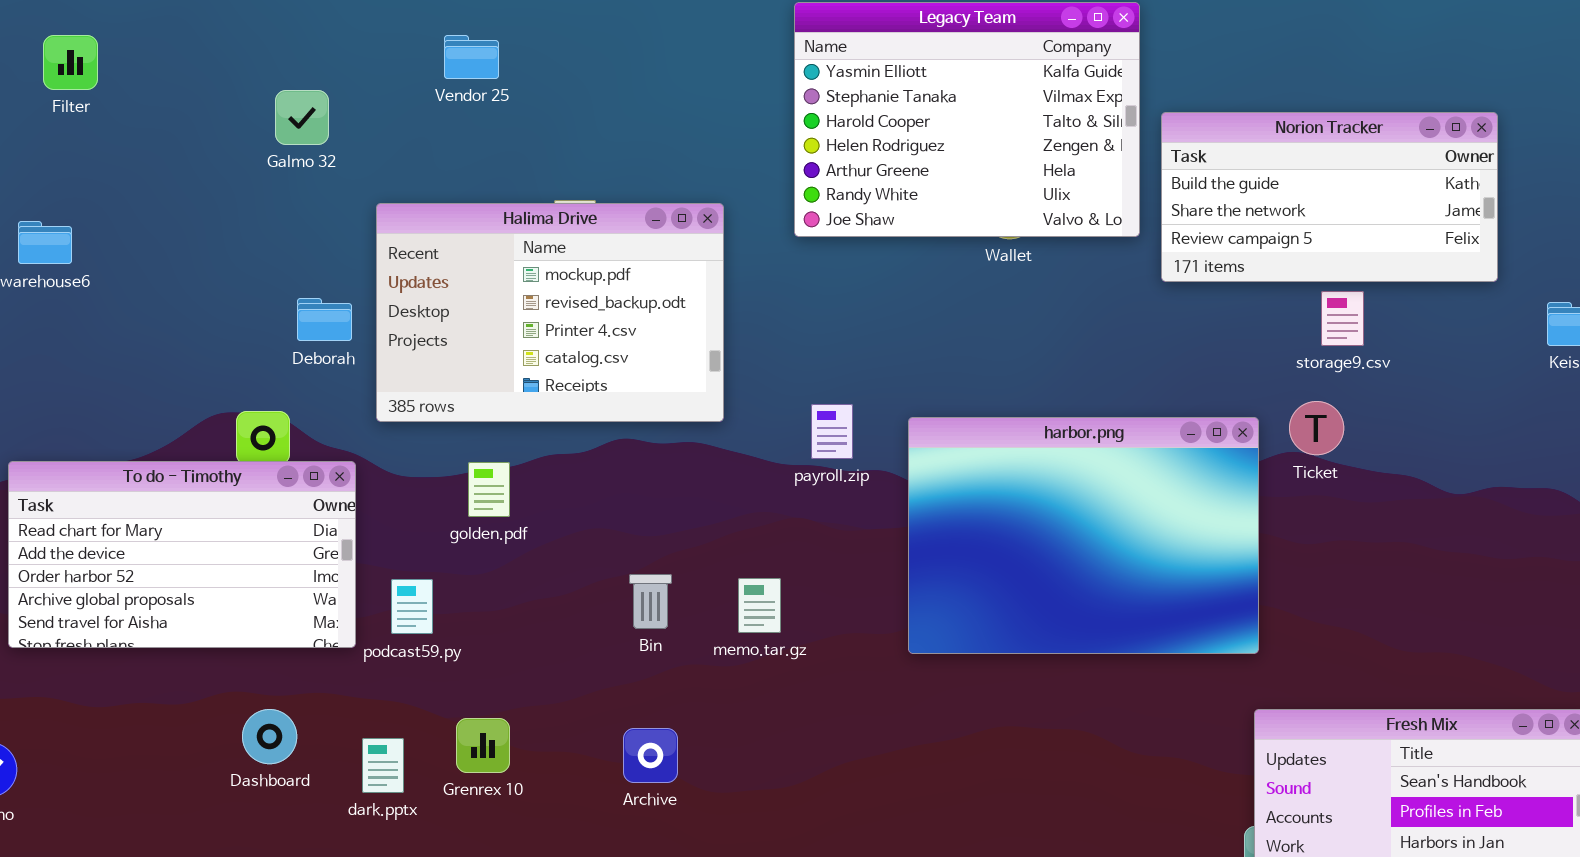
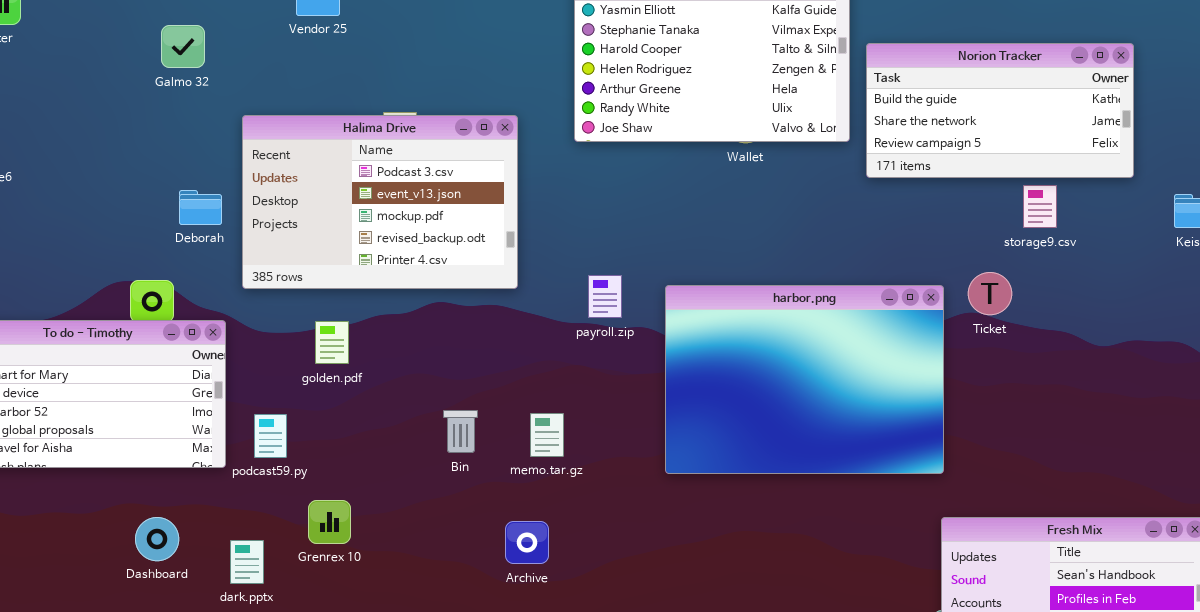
Halima Drive: [376,203,724,422] -> [242,115,518,289], scrolled up 2 rows
storage9.csv: [1321,291,1364,346] -> [1023,185,1057,228], moved
Grenrex 10: [456,718,510,773] -> [308,500,351,544], moved
Archive: [623,728,678,783] -> [505,521,549,564], moved

